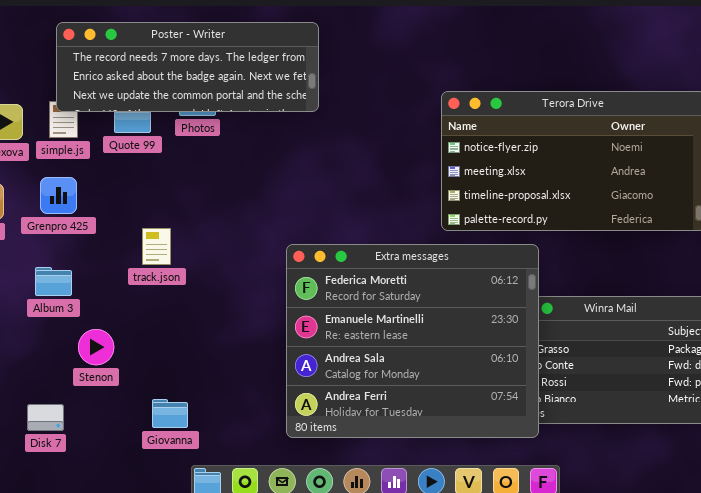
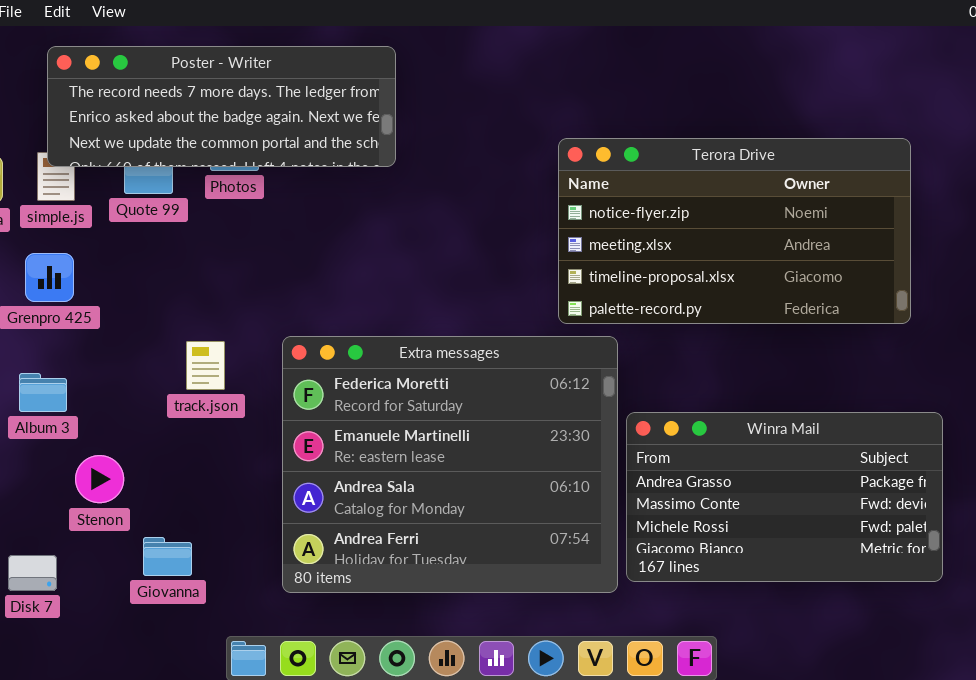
track.json: [142,228,171,265] -> [186,341,225,390], moved
Extra messages: [286,244,539,438] -> [282,336,618,593], moved
Giovanna: [152,399,188,428] -> [143,537,192,576], moved

